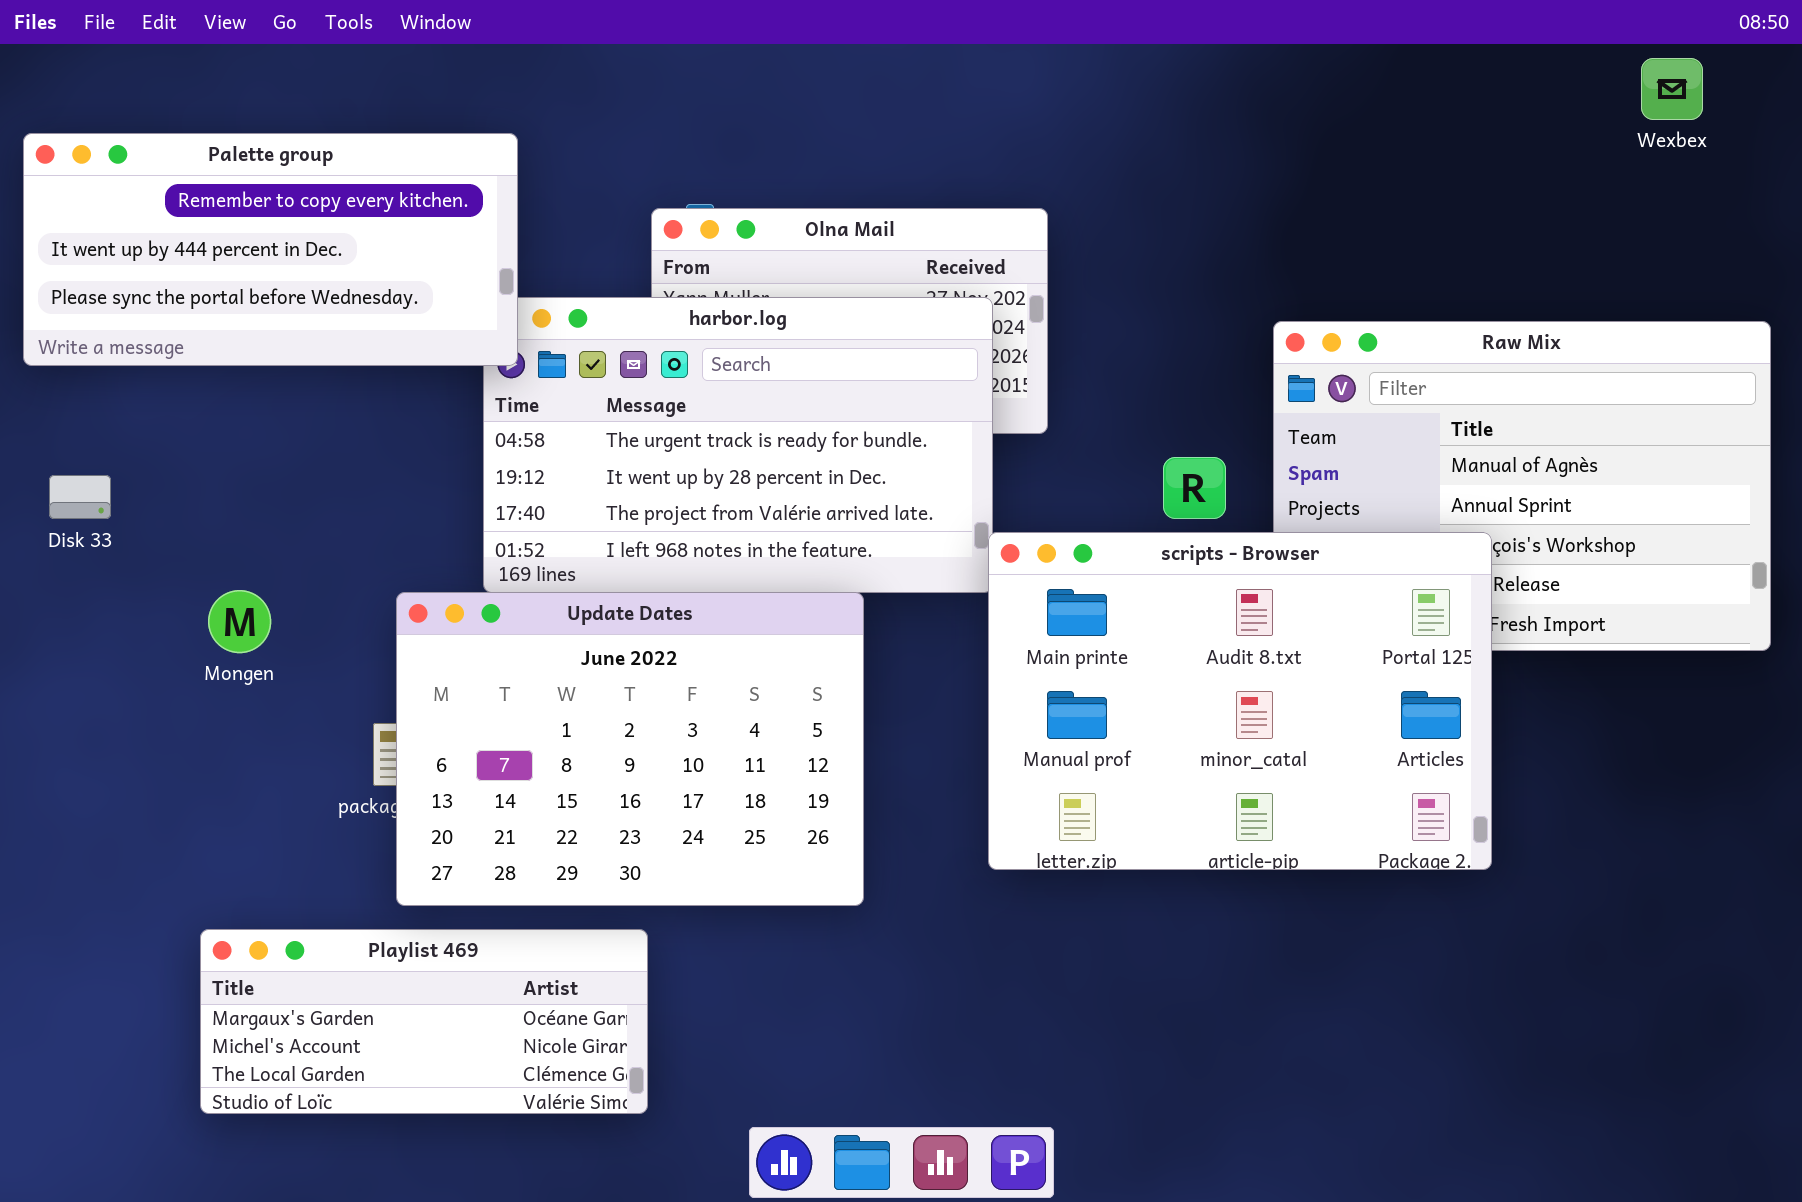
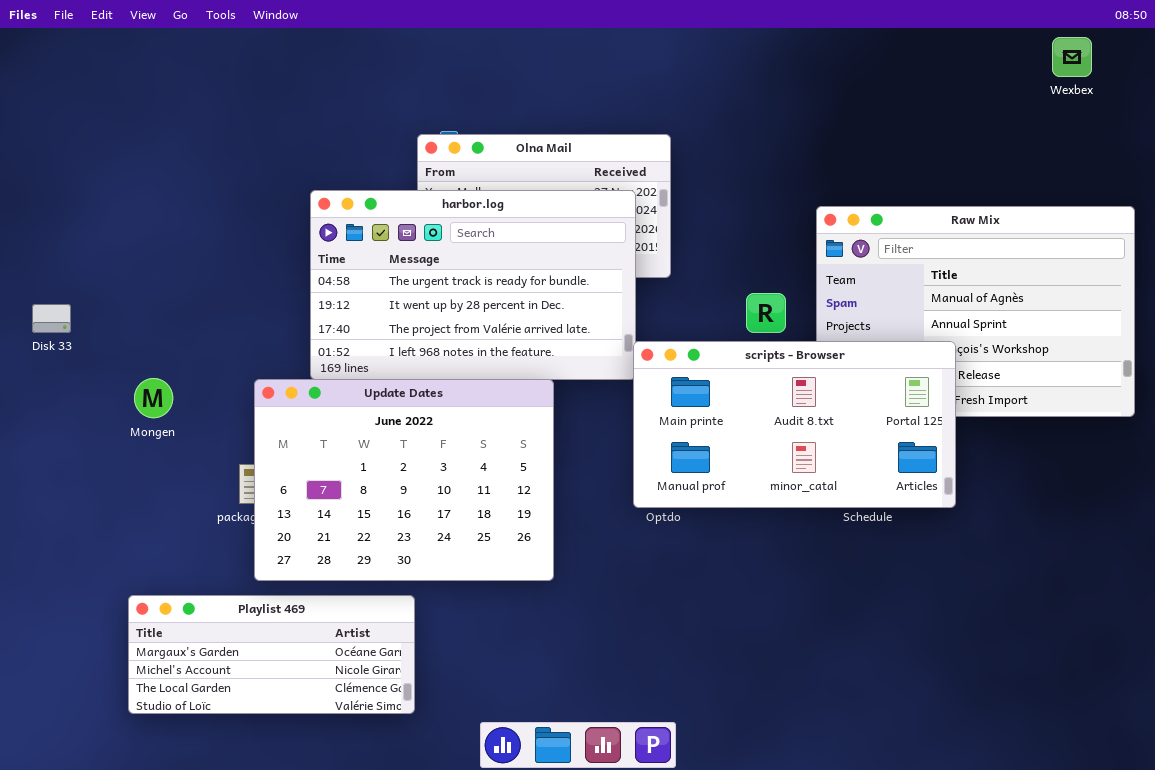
Palette group: [23,133,518,366] -> none, closed
scripts - Browser: [988,532,1492,870] -> [633,341,956,508], resized

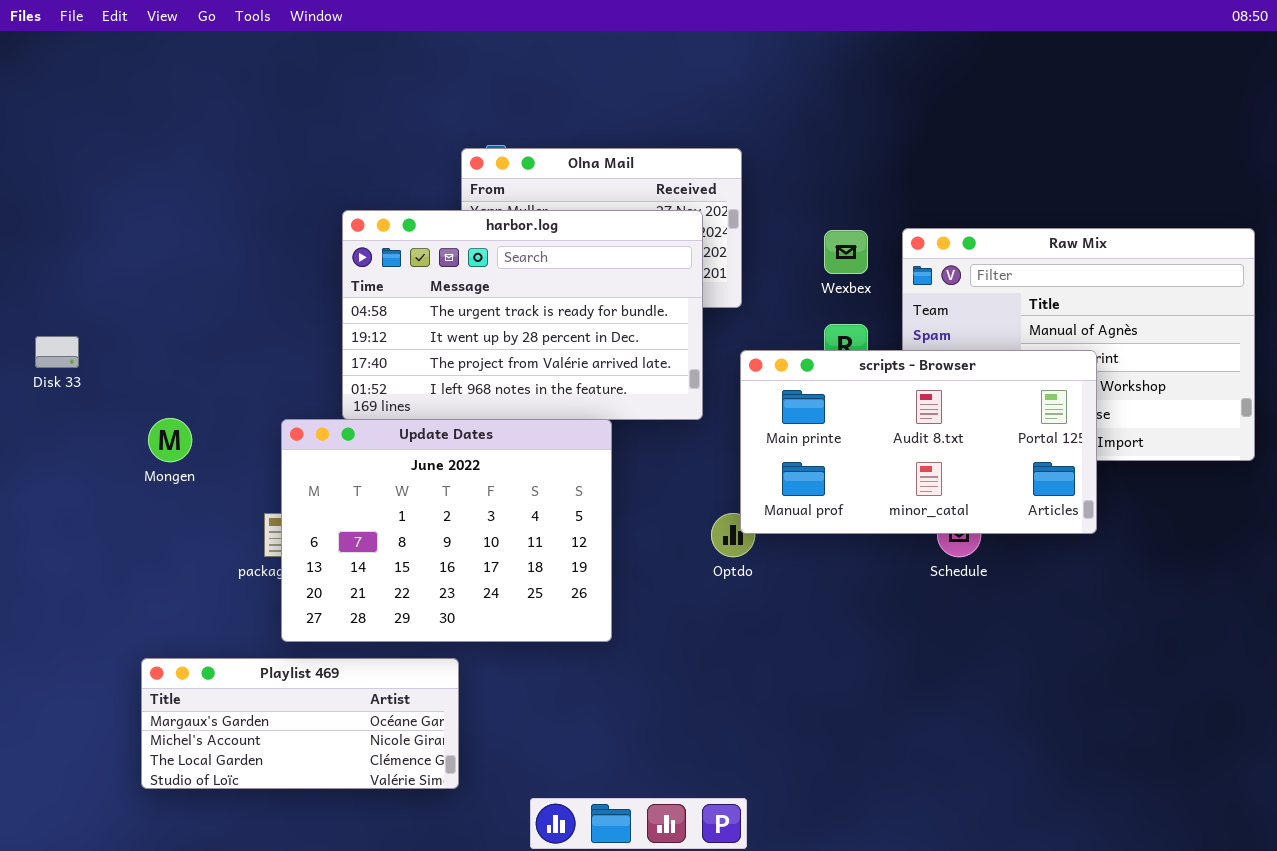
Wexbex: [1052,37,1092,77] -> [824,230,868,274], moved
scripts - Browser: [633,341,956,508] -> [740,350,1097,534], moved

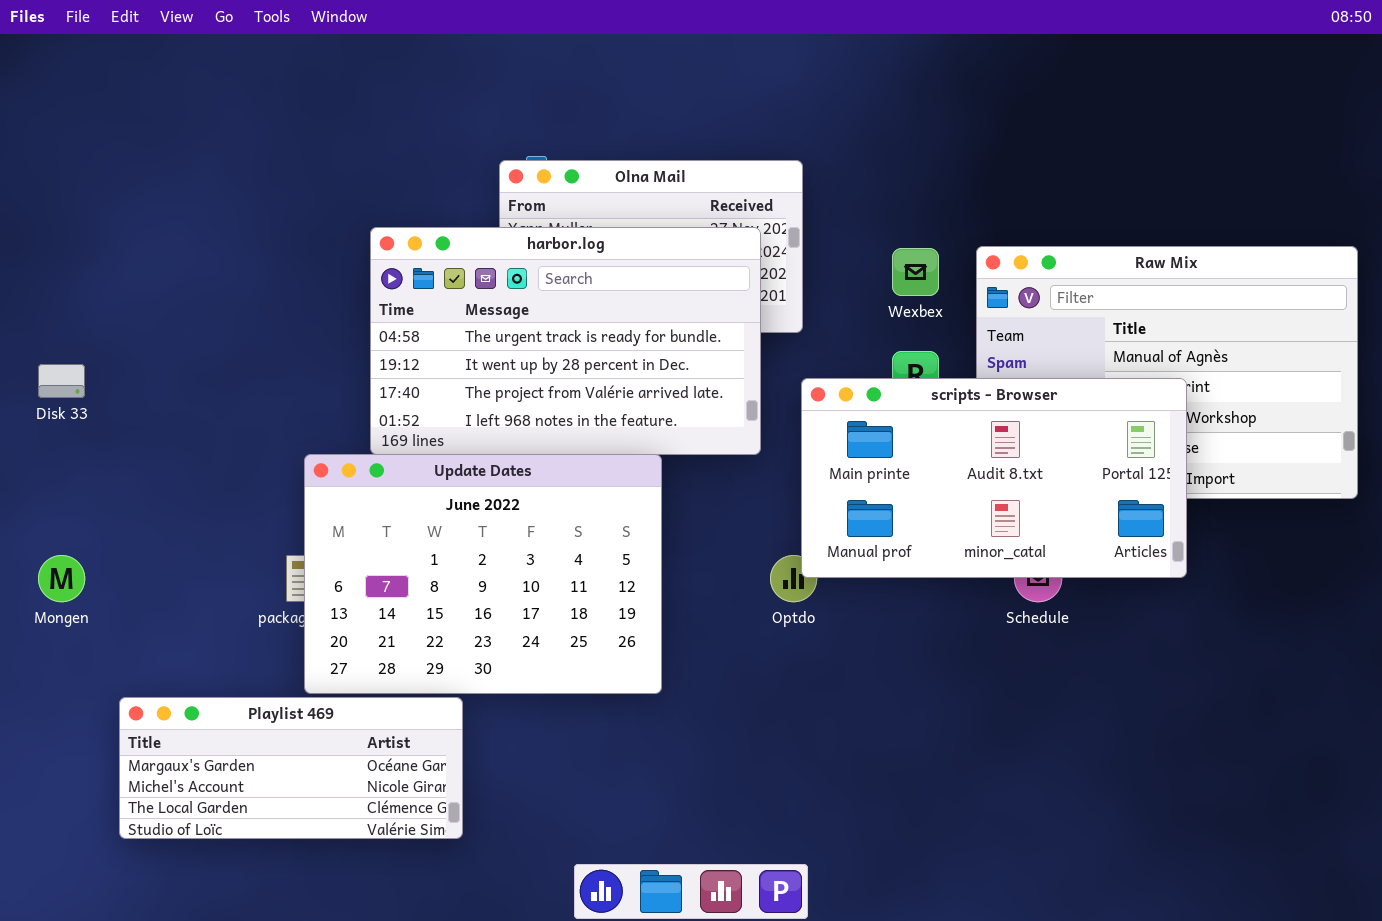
Mongen: [148,418,192,462] -> [38,555,85,602], moved
Playlist 469: [141,658,459,789] -> [119,697,463,839], moved

